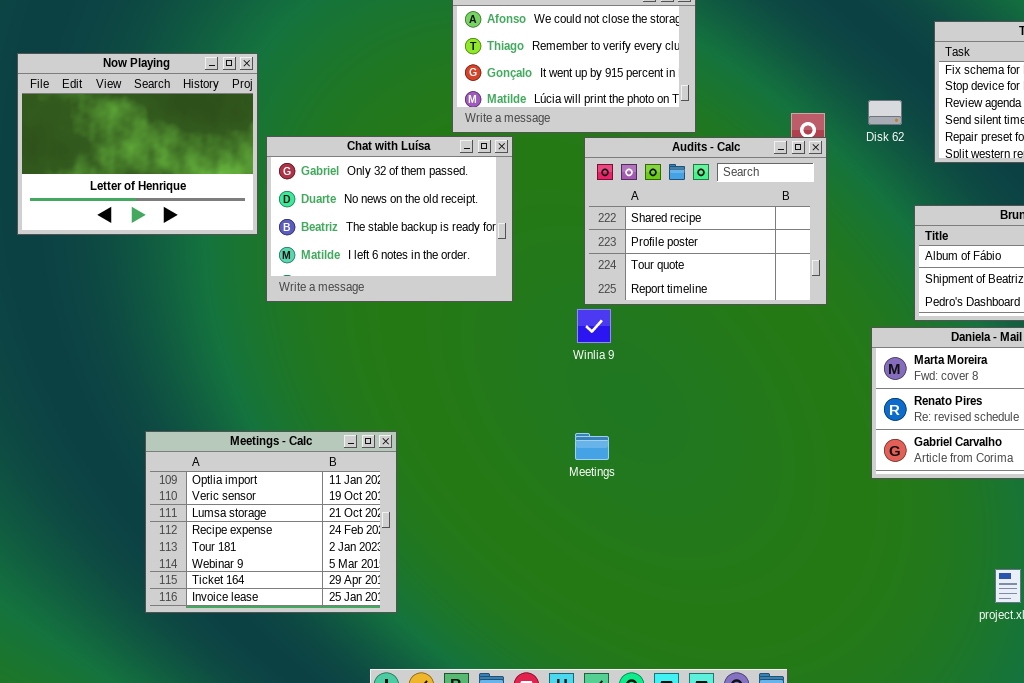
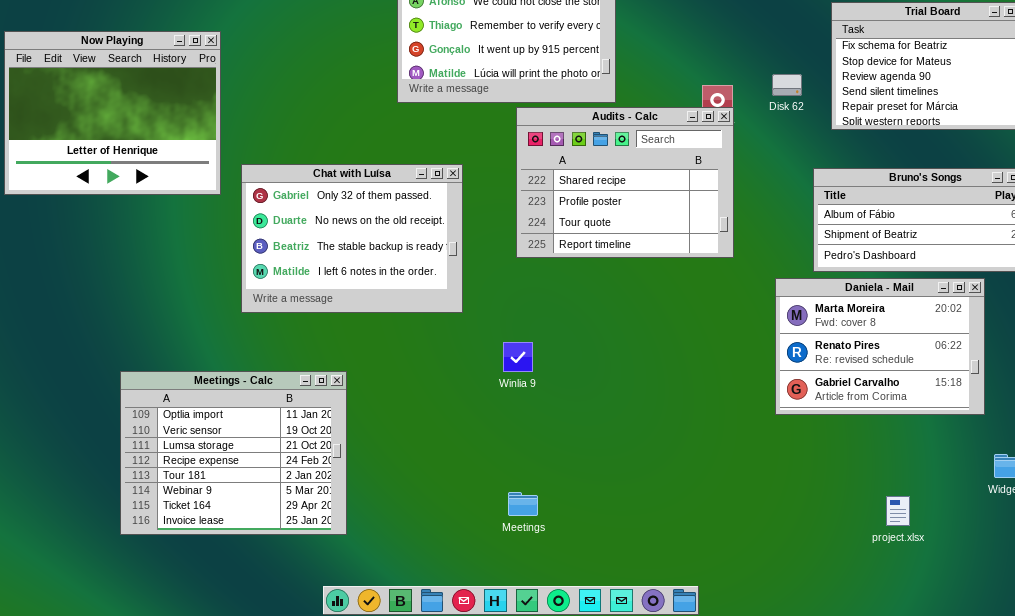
Chat with Luísa: [266,136,513,302] -> [241,164,463,313], moved
Winlia 9: [577,309,611,343] -> [503,342,533,372], moved
Meetings: [575,433,609,460] -> [508,492,538,516], moved

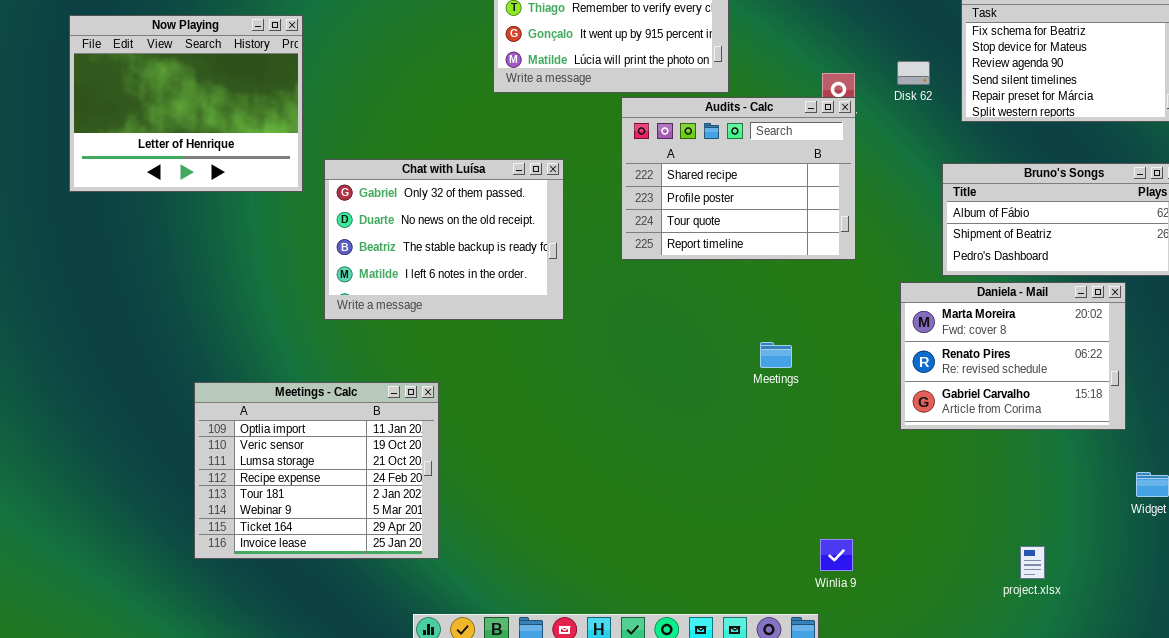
Winlia 9: [503,342,533,372] -> [820,539,853,571], moved
Meetings: [508,492,538,516] -> [760,342,792,368], moved
project.xlsx: [886,496,910,526] -> [1020,546,1045,579], moved

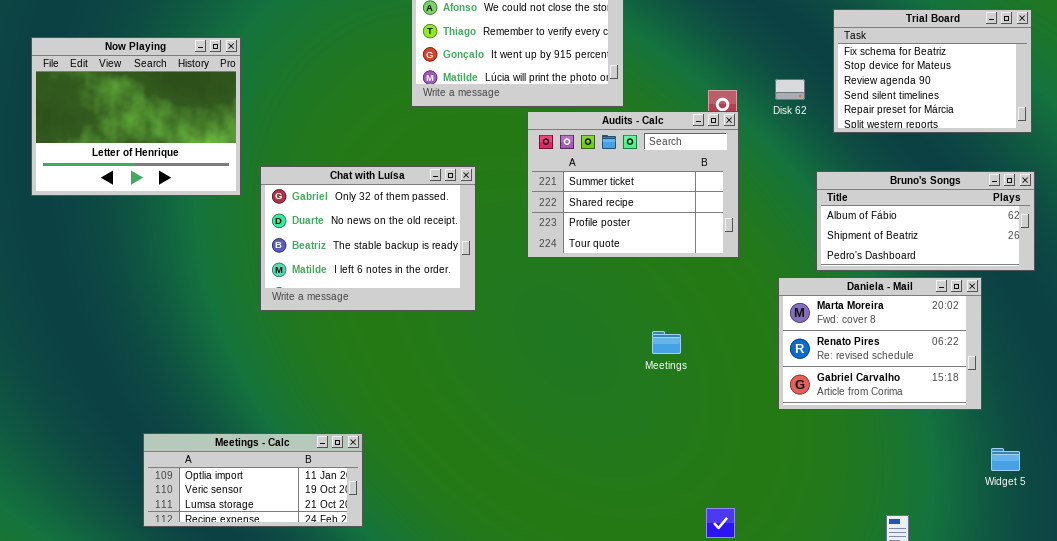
Audits - Calc: [621,97,856,260] -> [527,111,739,258], scrolled up 1 row
Meetings - Calc: [194,382,439,559] -> [143,433,363,527], resized

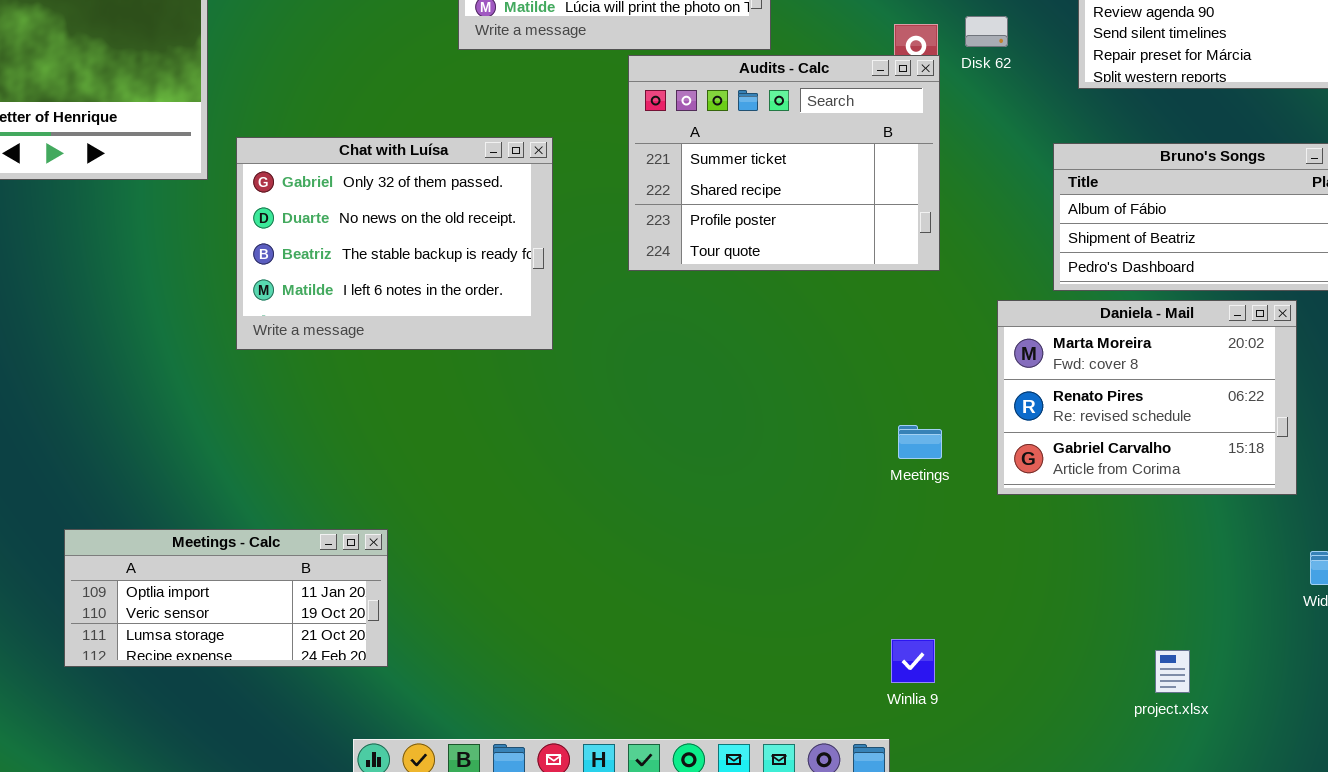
Disk 62: [775,79,805,100] -> [965,16,1008,47], moved
Meetings: [652,331,681,354] -> [898,425,942,459], moved

